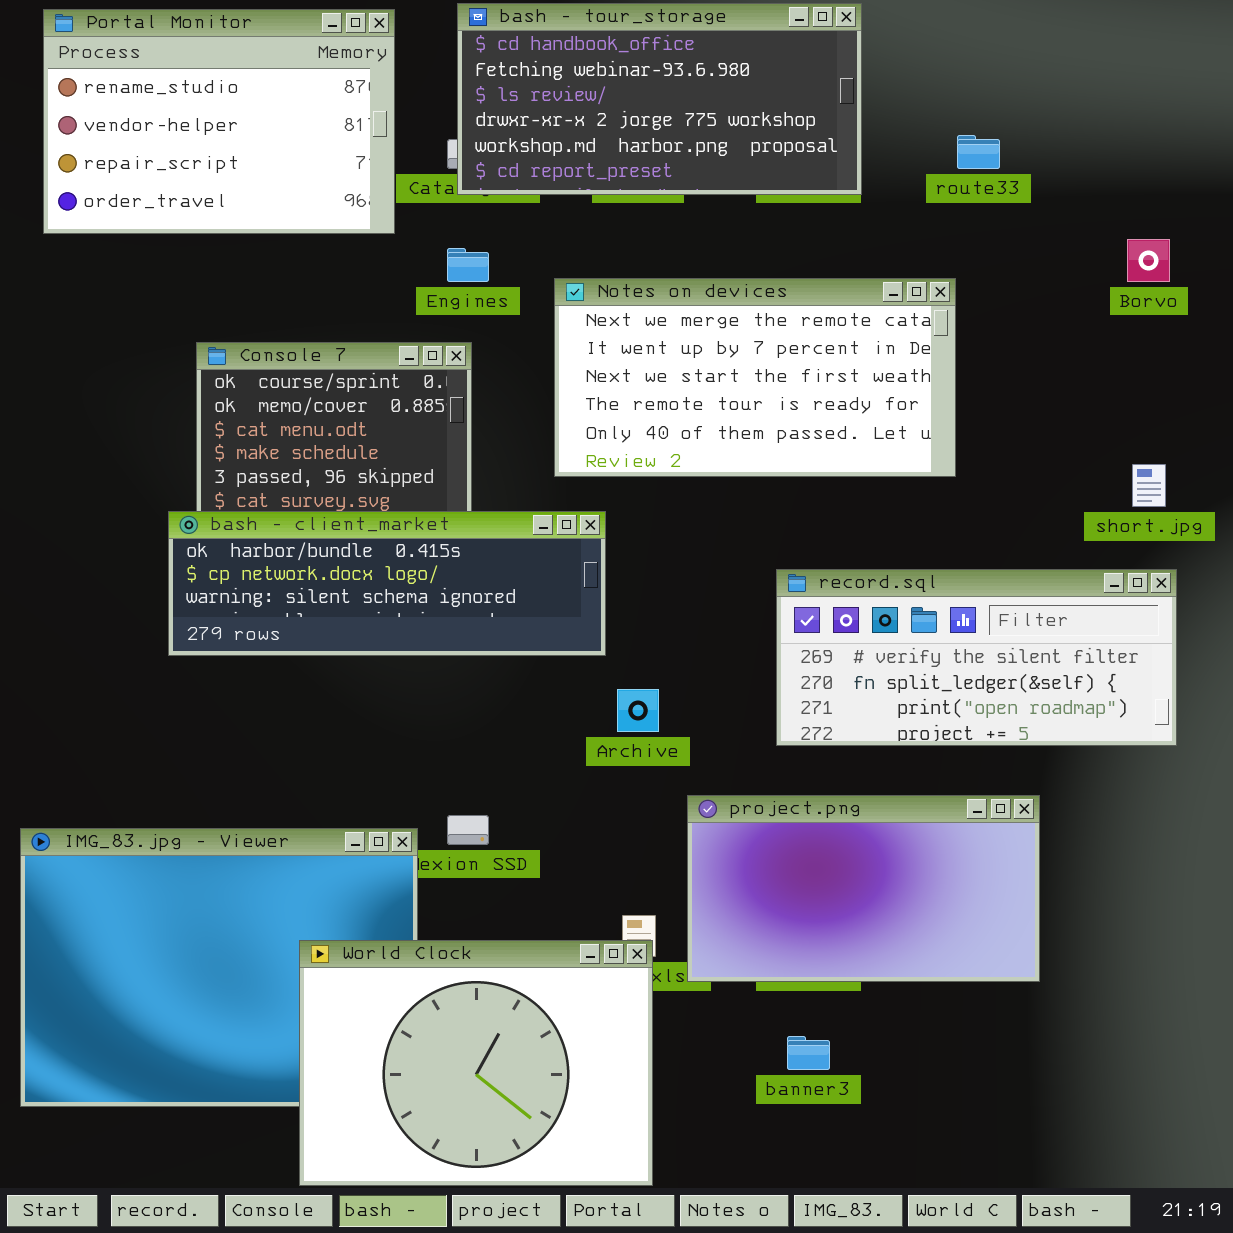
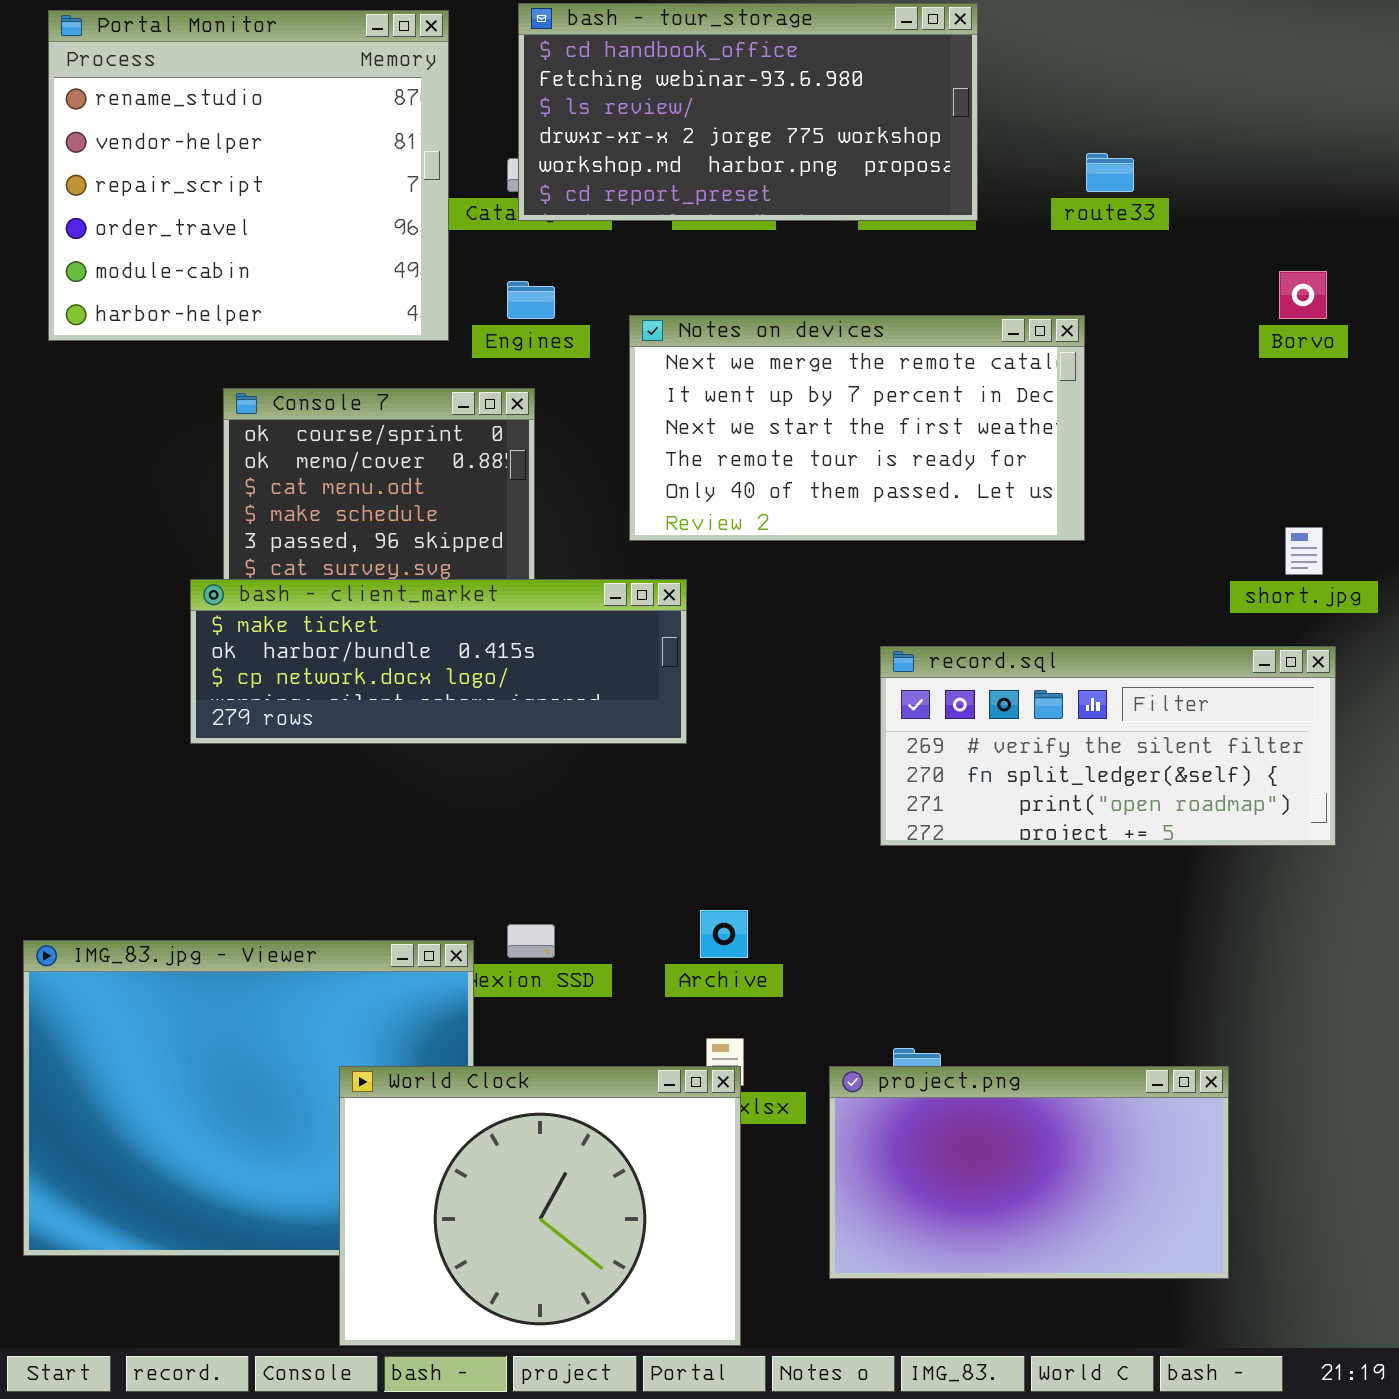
Portal Monitor: [43,9,395,234] -> [48,10,449,341], resized
bash - client_market: [168,511,606,656] -> [190,579,687,744], scrolled up 1 row
Archive: [617,689,659,732] -> [700,910,748,958], moved
project.png: [687,795,1040,982] -> [829,1066,1229,1279], moved

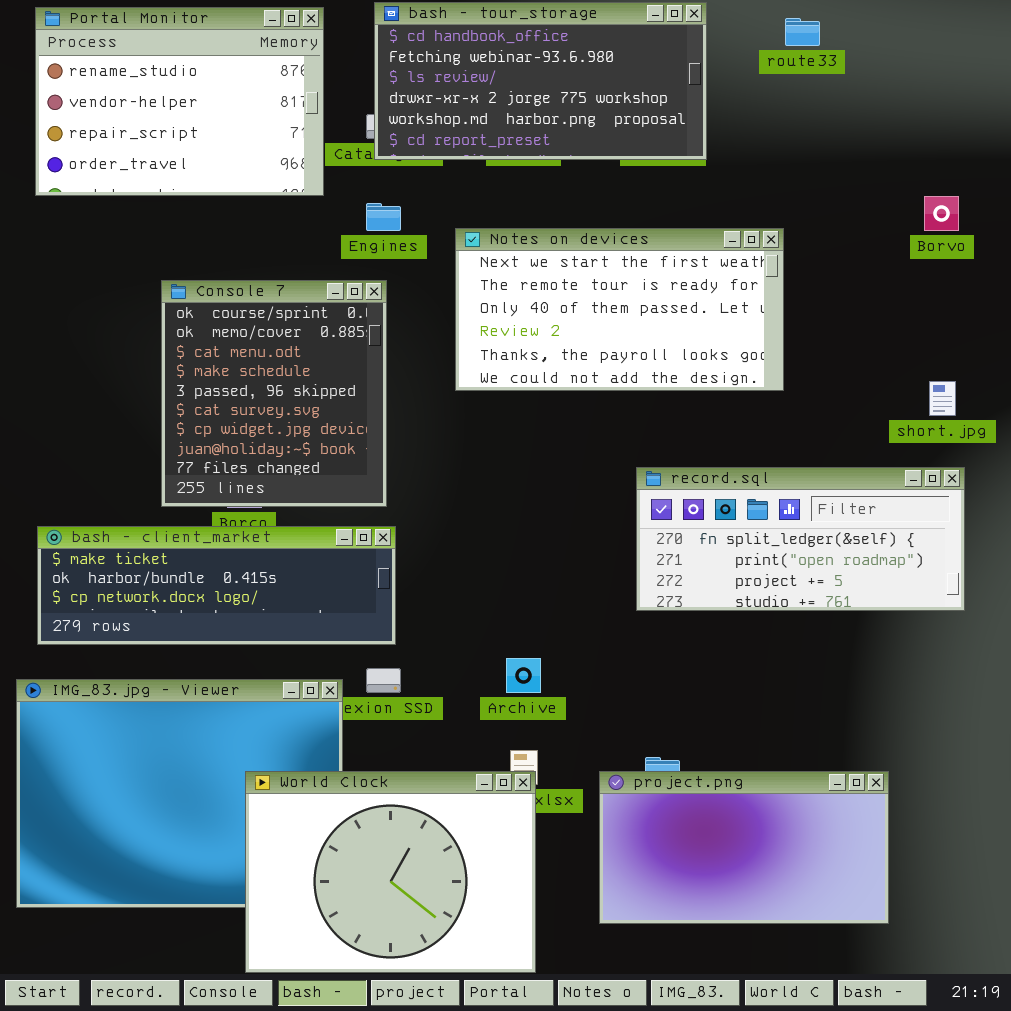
Portal Monitor: [48,10,449,341] -> [35,7,324,196], resized
route33: [1086,153,1134,192] -> [785,18,820,46], moved
Notes on devices: [629,315,1085,541] -> [455,228,784,391], scrolled down 2 rows
bash - client_market: [190,579,687,744] -> [37,526,396,645], moved
record.sql: [880,646,1336,846] -> [636,467,965,611], scrolled down 1 row

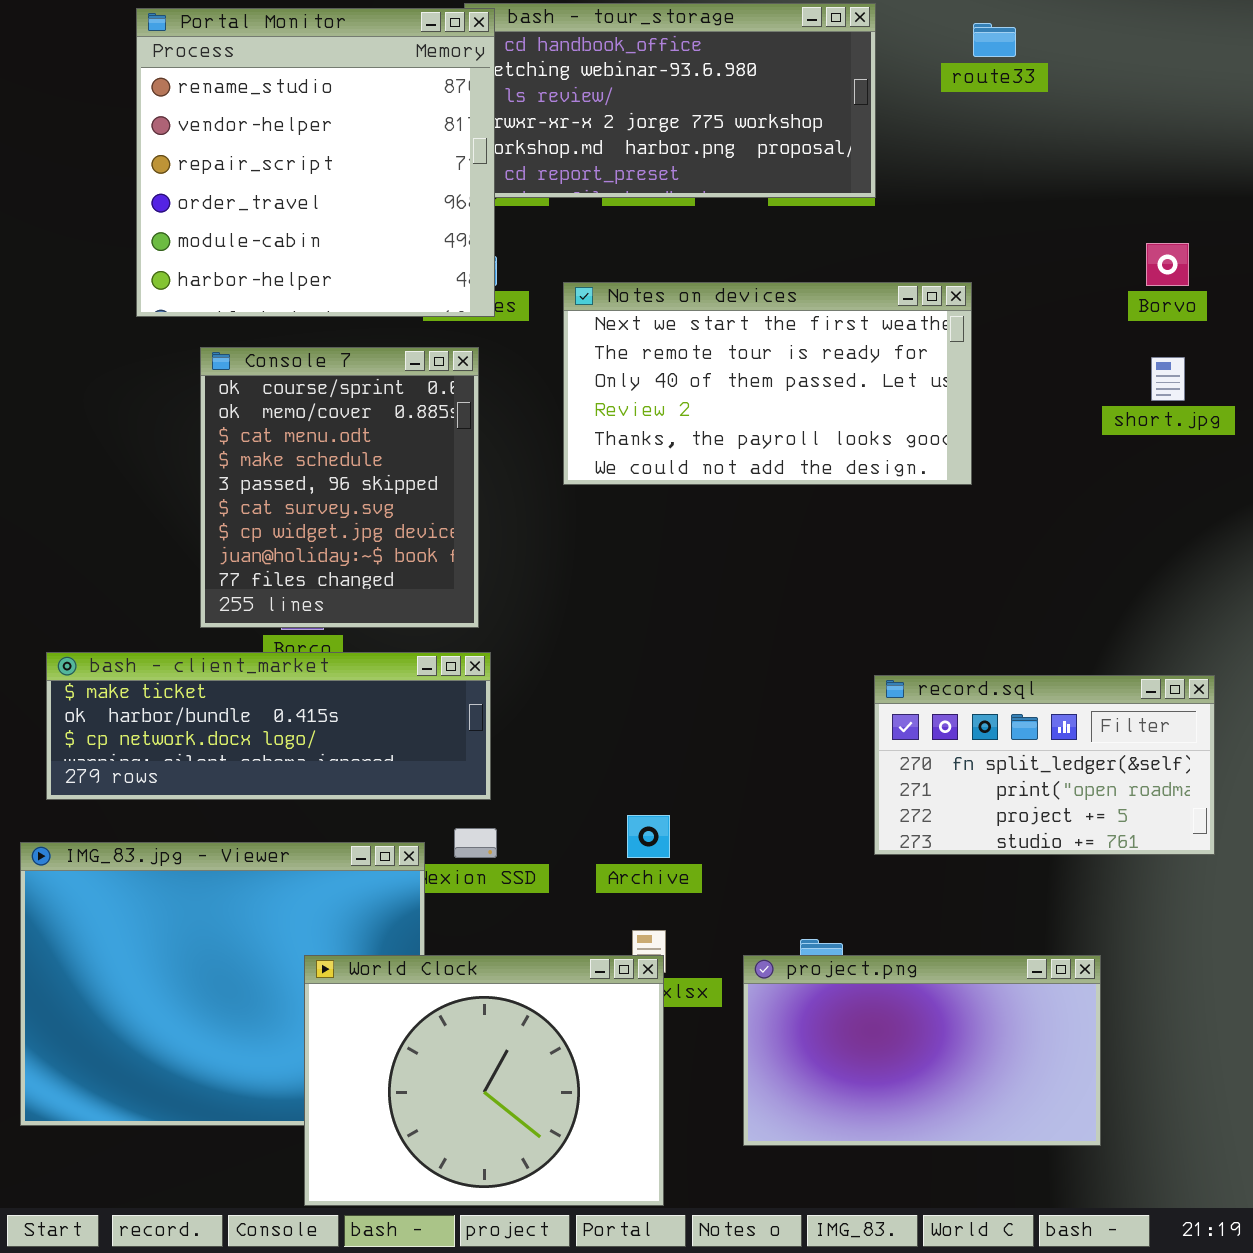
Portal Monitor: [35,7,324,196] -> [136,8,495,317], moved, resized
short.jpg: [929,381,956,416] -> [1151,357,1185,401], moved
record.sql: [636,467,965,611] -> [874,675,1215,855], moved, resized

